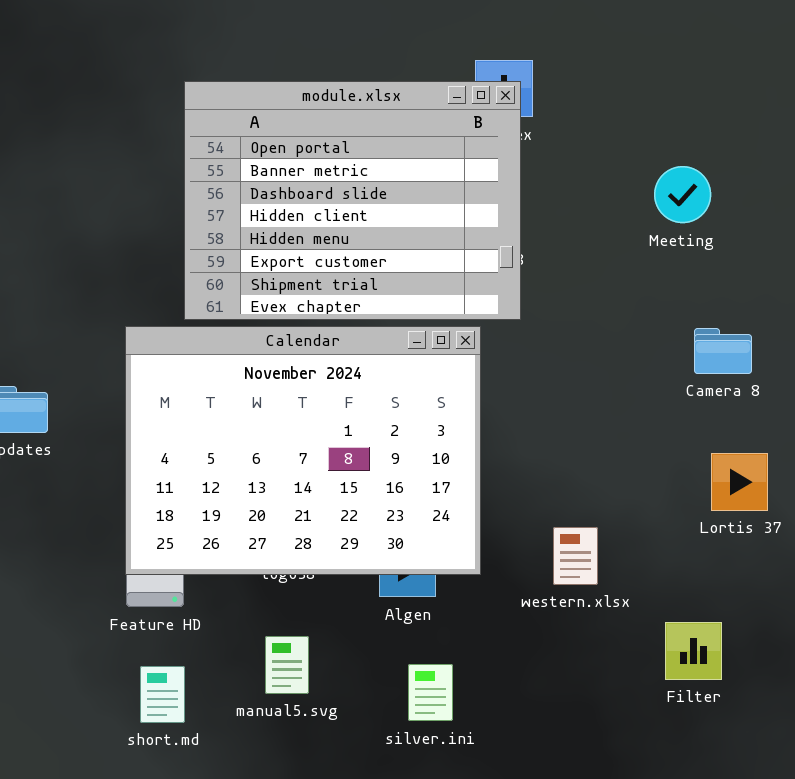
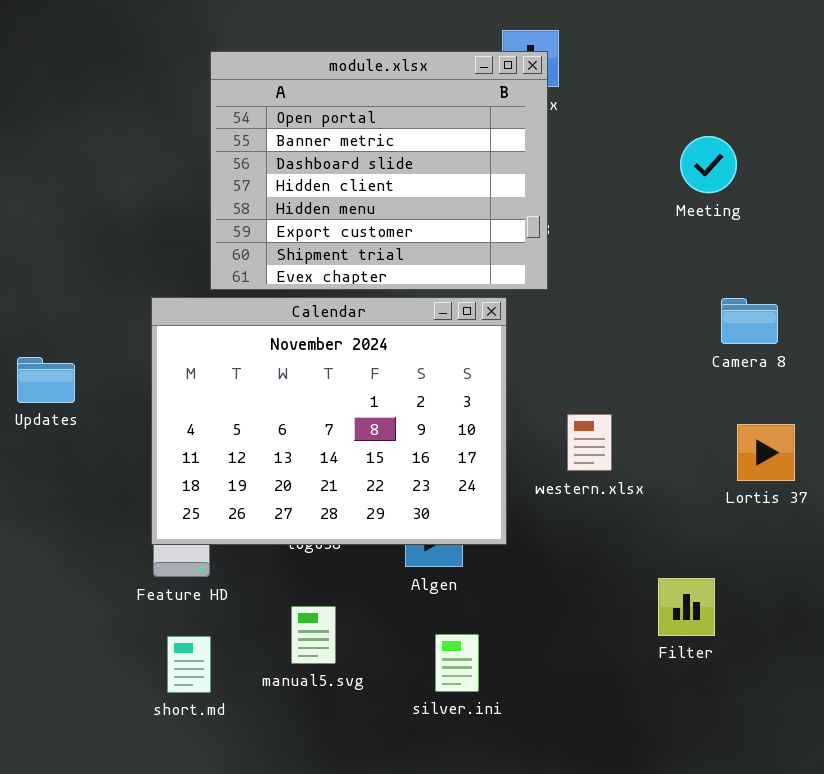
western.xlsx: [553,527,598,585] -> [567,414,612,471], moved
Filter: [665,622,722,680] -> [658,578,715,636], moved

